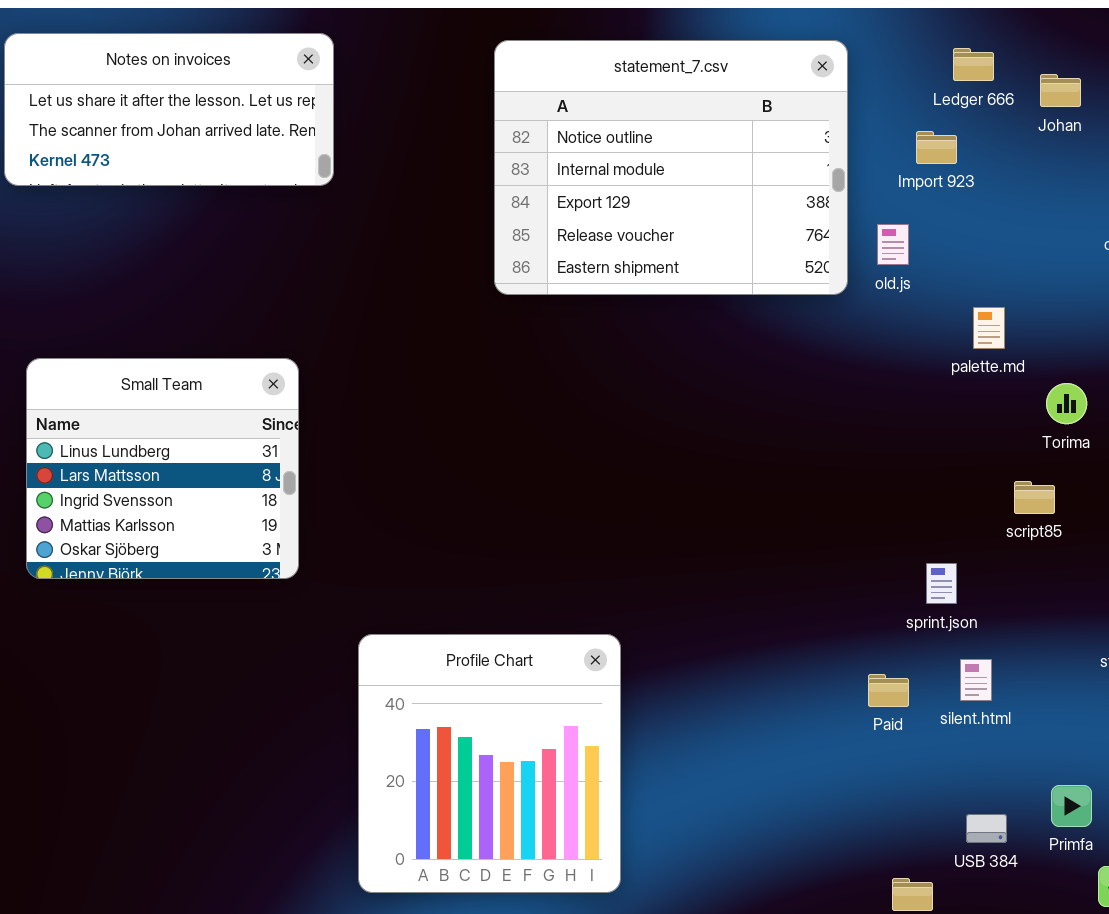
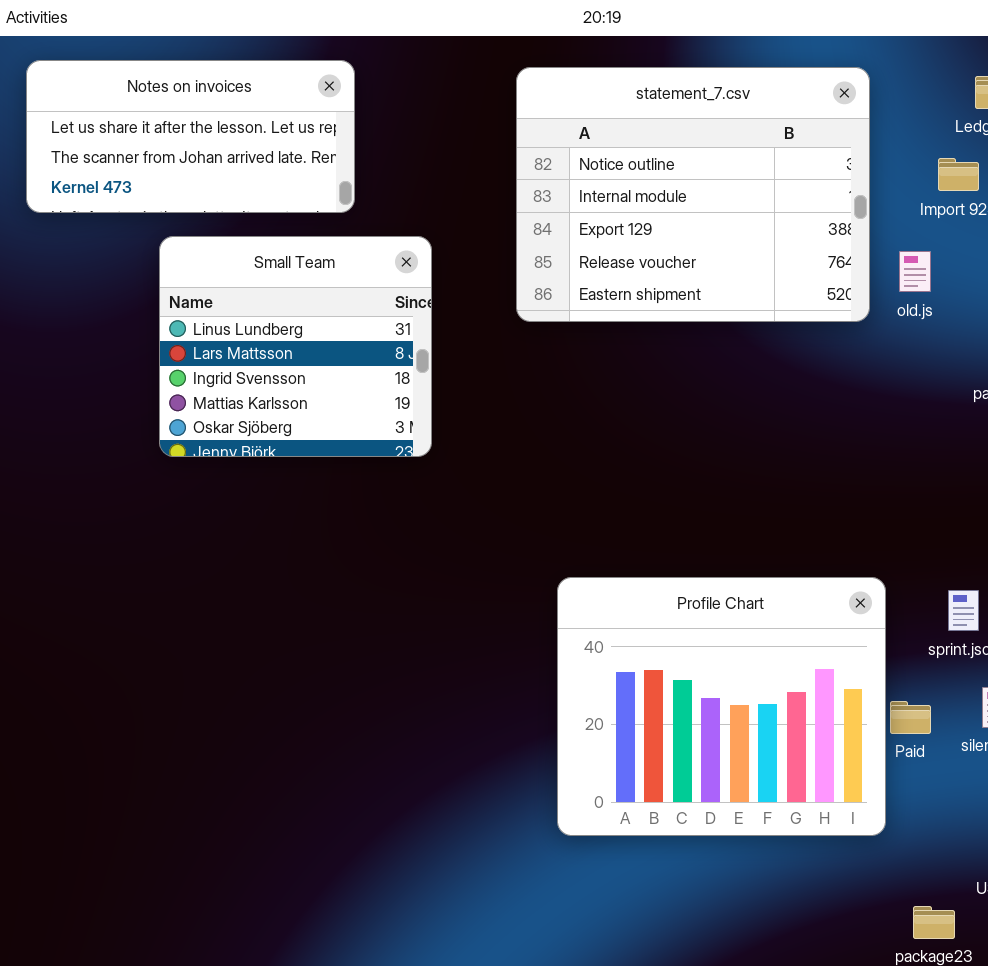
Small Team: [26,358,299,579] -> [159,236,432,457], moved
Profile Chart: [358,634,621,893] -> [557,577,886,836], moved, resized

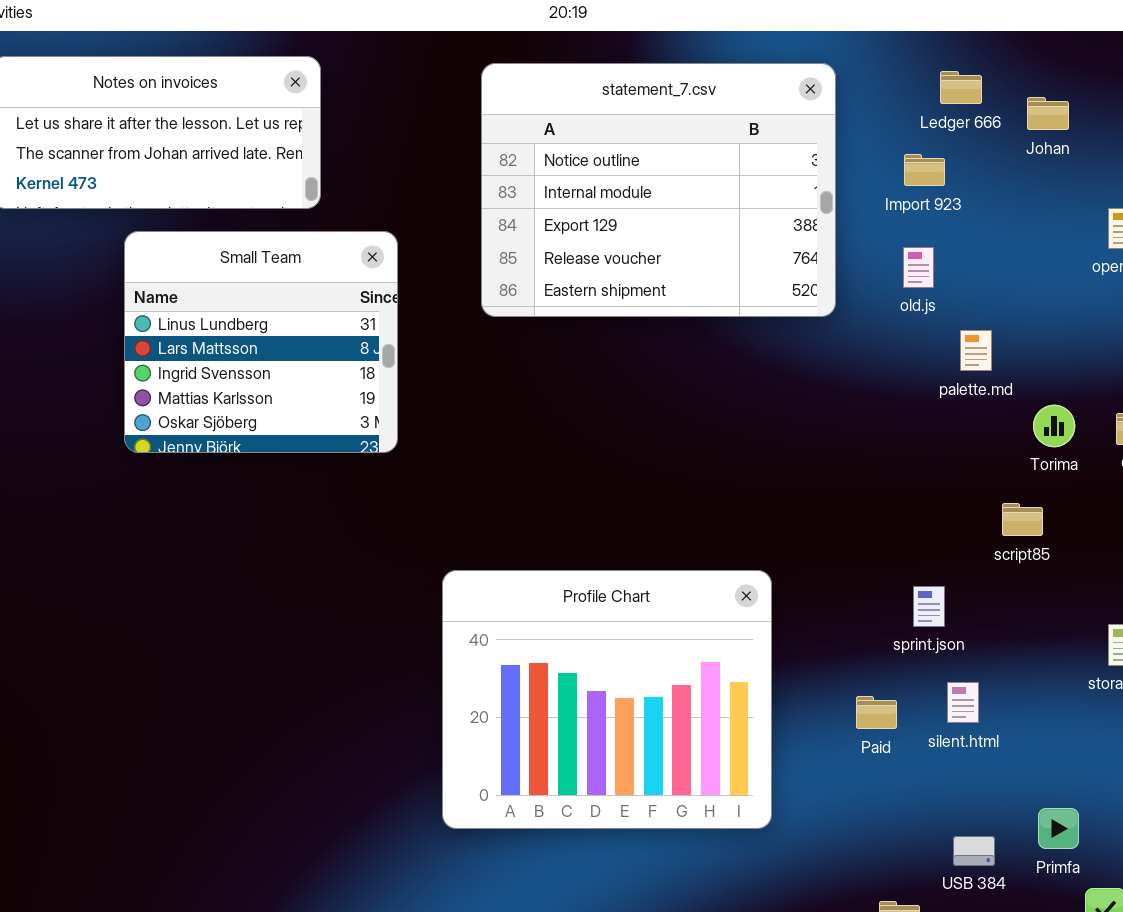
old.js: [899,251,931,292] -> [903,247,934,288], moved
Profile Chart: [557,577,886,836] -> [442,570,772,829], moved

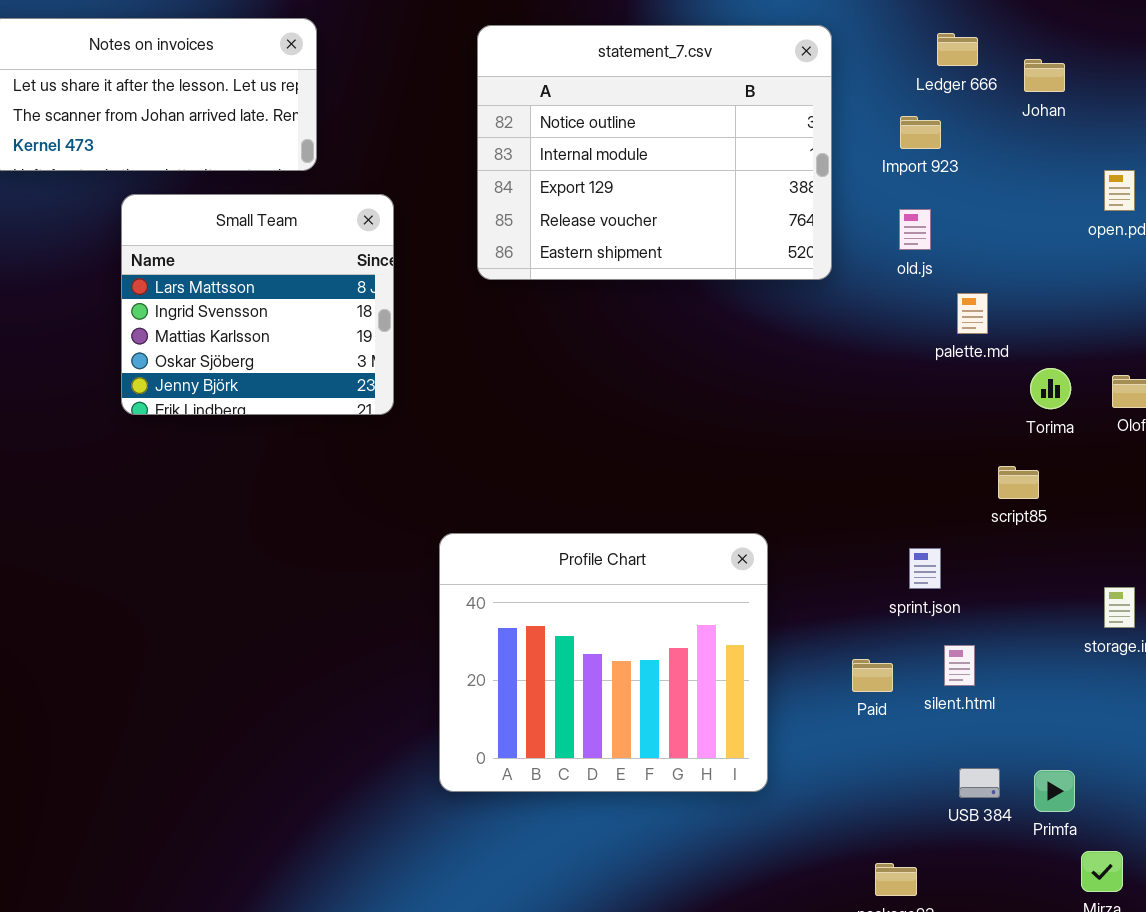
Small Team: [124,231,398,453] -> [121,194,394,415], scrolled down 1 row
USB 384: [953,836,995,866] -> [959,768,1000,798], moved

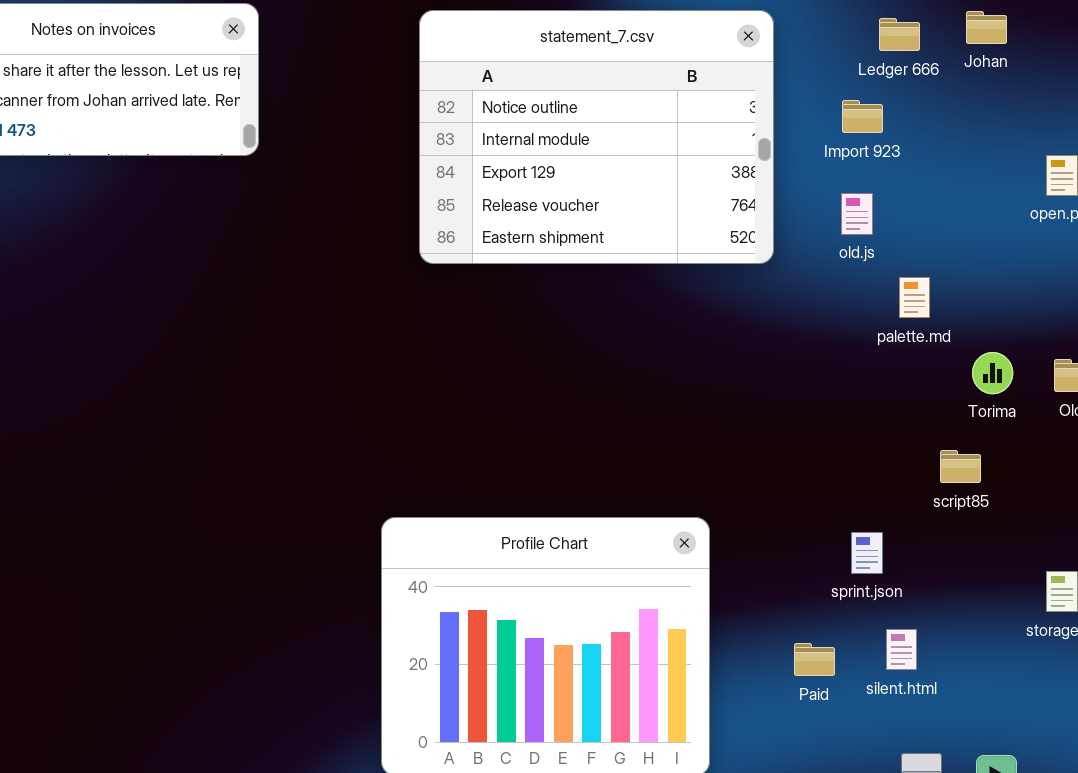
Johan: [1024,59,1065,92] -> [966,11,1007,44], moved
Small Team: [121,194,394,415] -> none, closed

